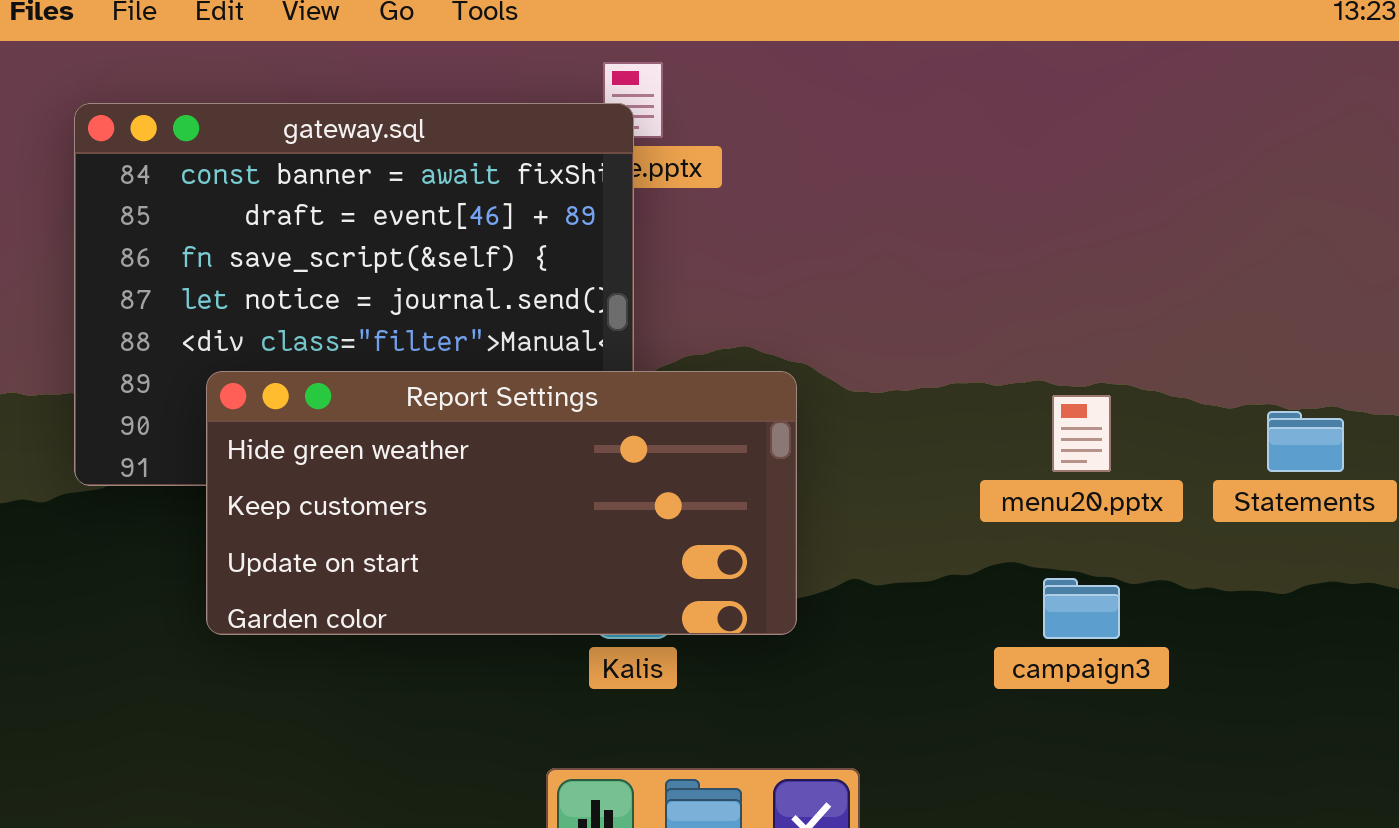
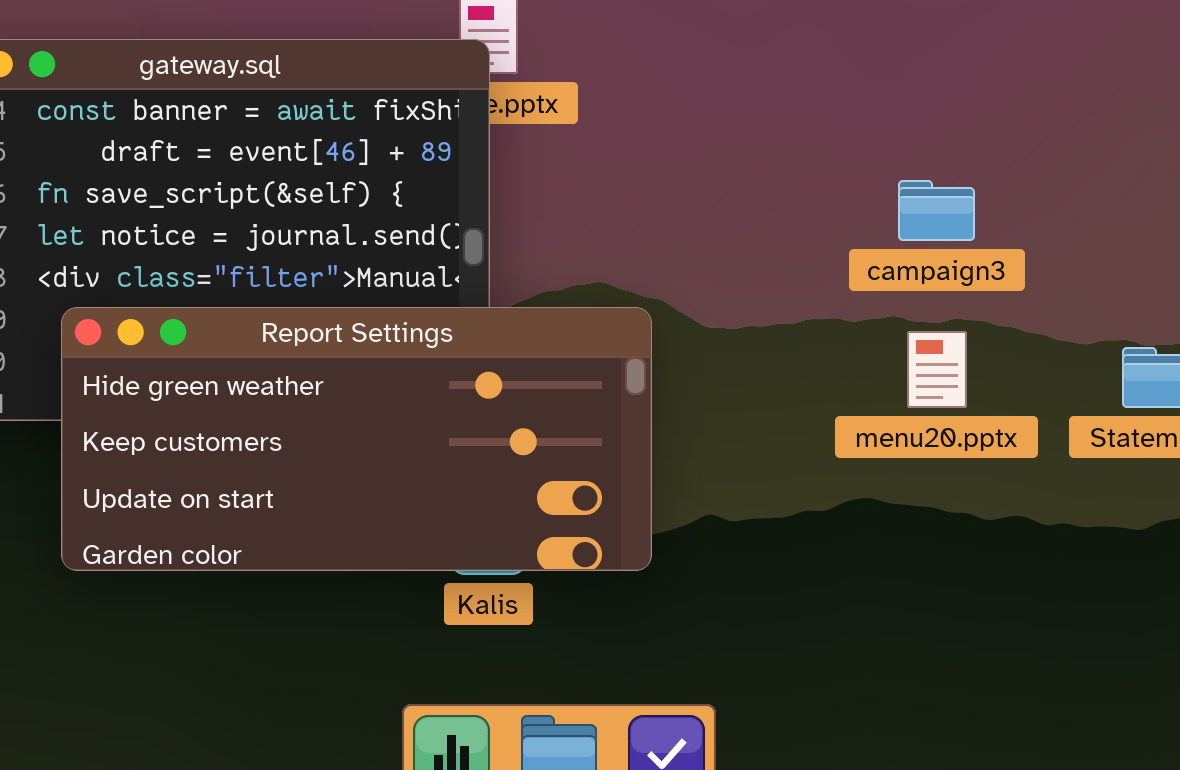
campaign3: [1043,578,1120,639] -> [898,180,975,241], moved

